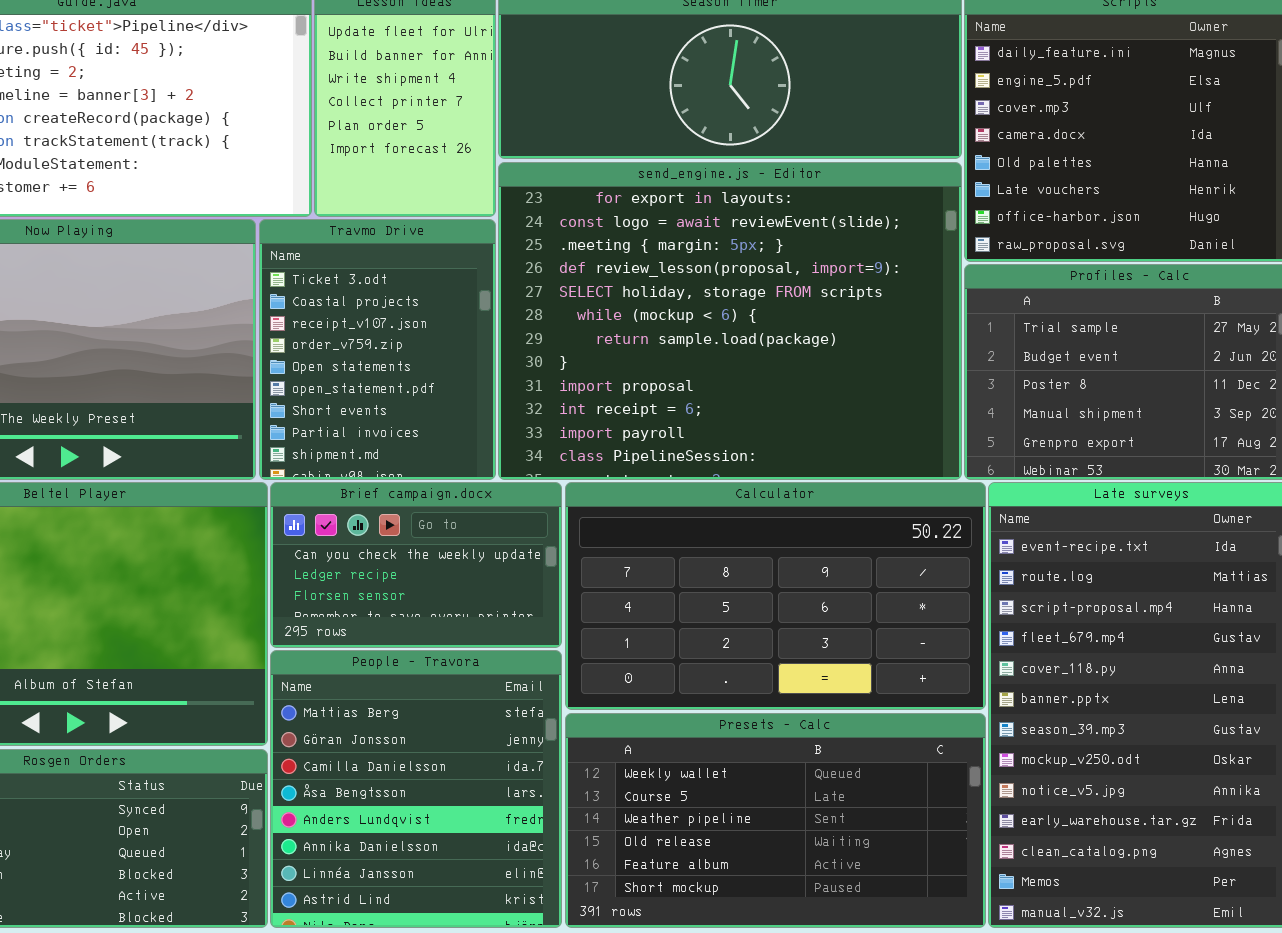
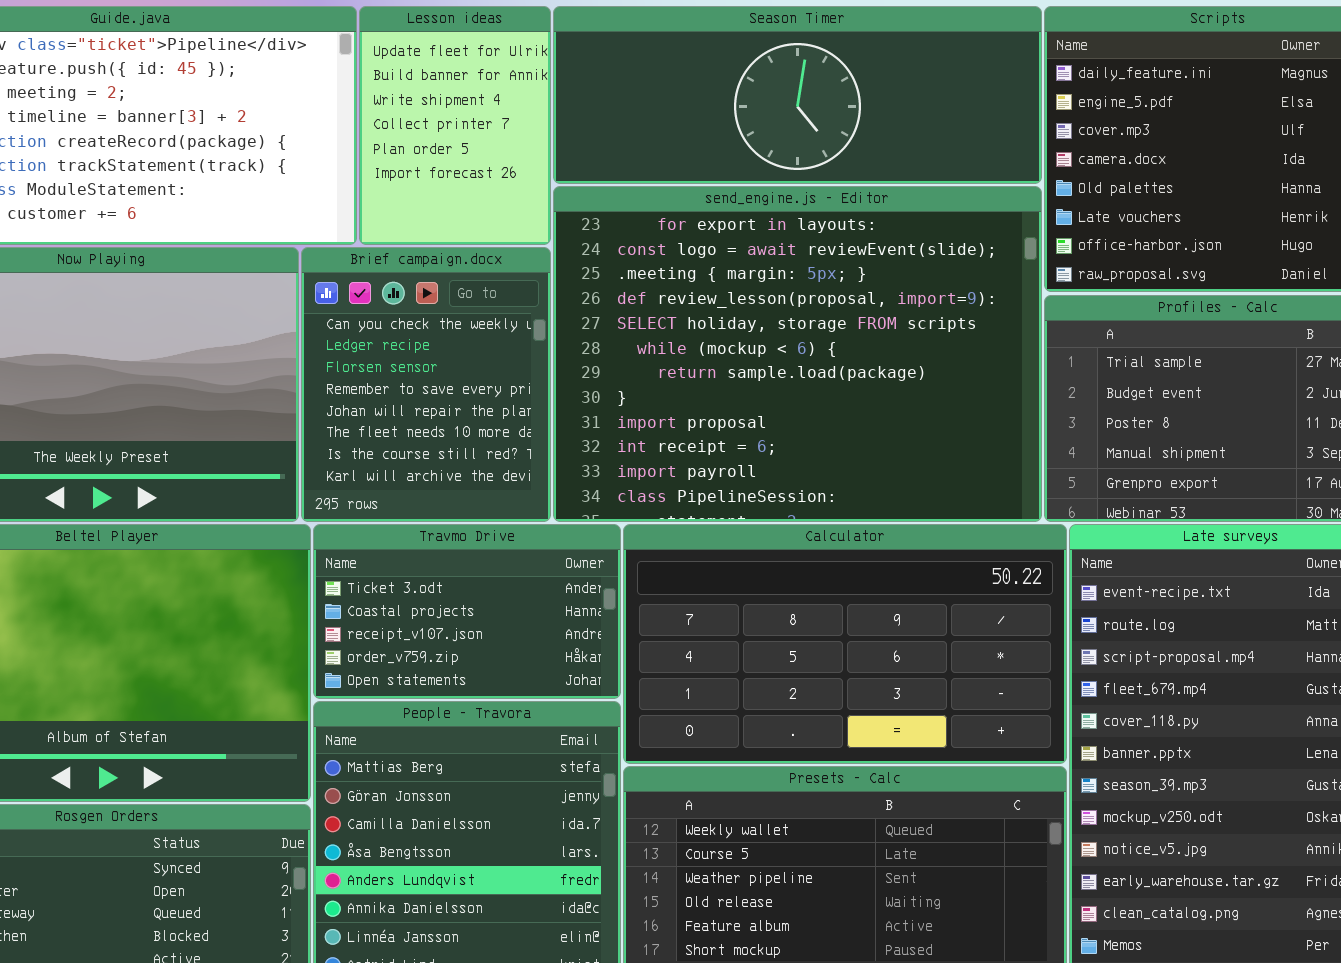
Travmo Drive: [259,219,496,480] -> [313,524,621,699], moved, resized
Brief campaign.docx: [270,482,562,648] -> [301,247,551,522], moved, resized

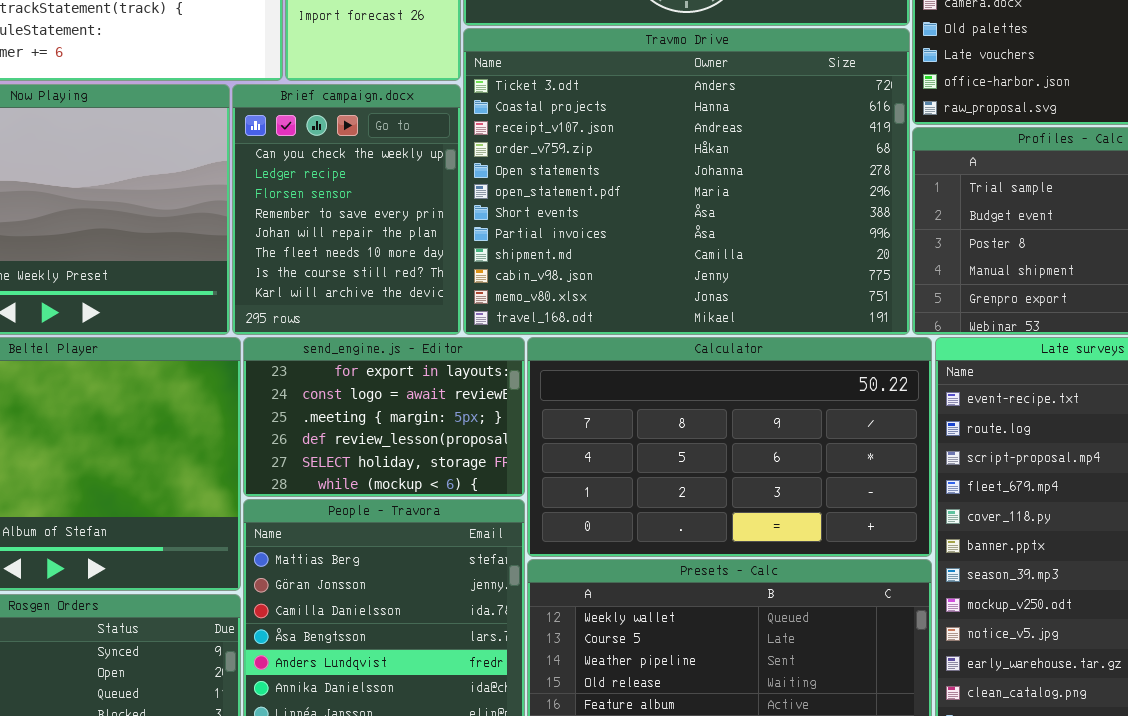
send_engine.js - Editor: [553,186,1042,522] -> [243,337,525,497], moved, resized
Travmo Drive: [313,524,621,699] -> [463,28,910,335], moved, resized

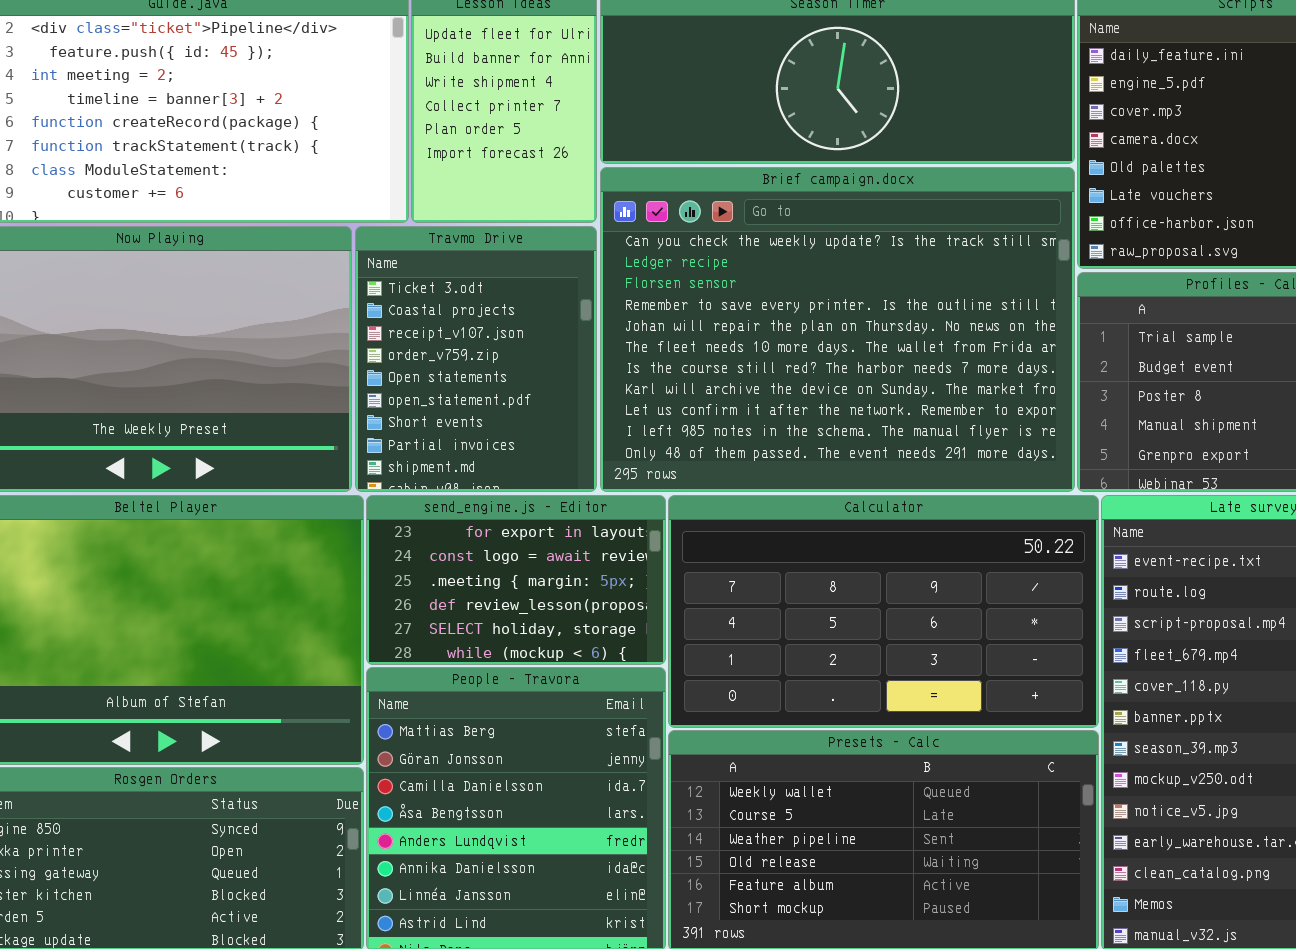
Travmo Drive: [463,28,910,335] -> [355,226,597,492], moved, resized
Brief campaign.docx: [232,84,461,335] -> [600,167,1075,492], moved, resized

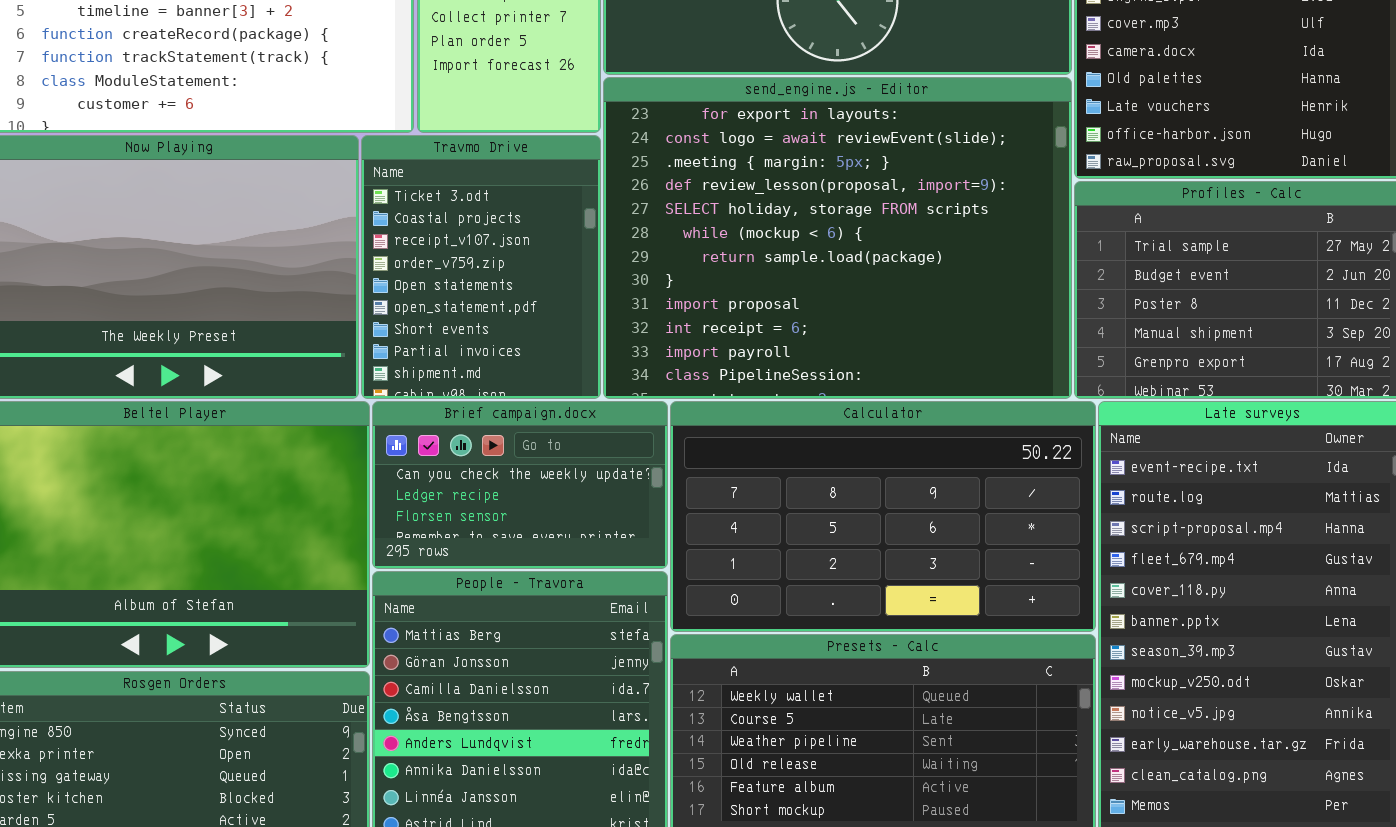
Brief campaign.docx: [600,167,1075,492] -> [372,401,668,569], moved, resized
send_engine.js - Editor: [366,495,666,665] -> [603,77,1072,399], moved, resized

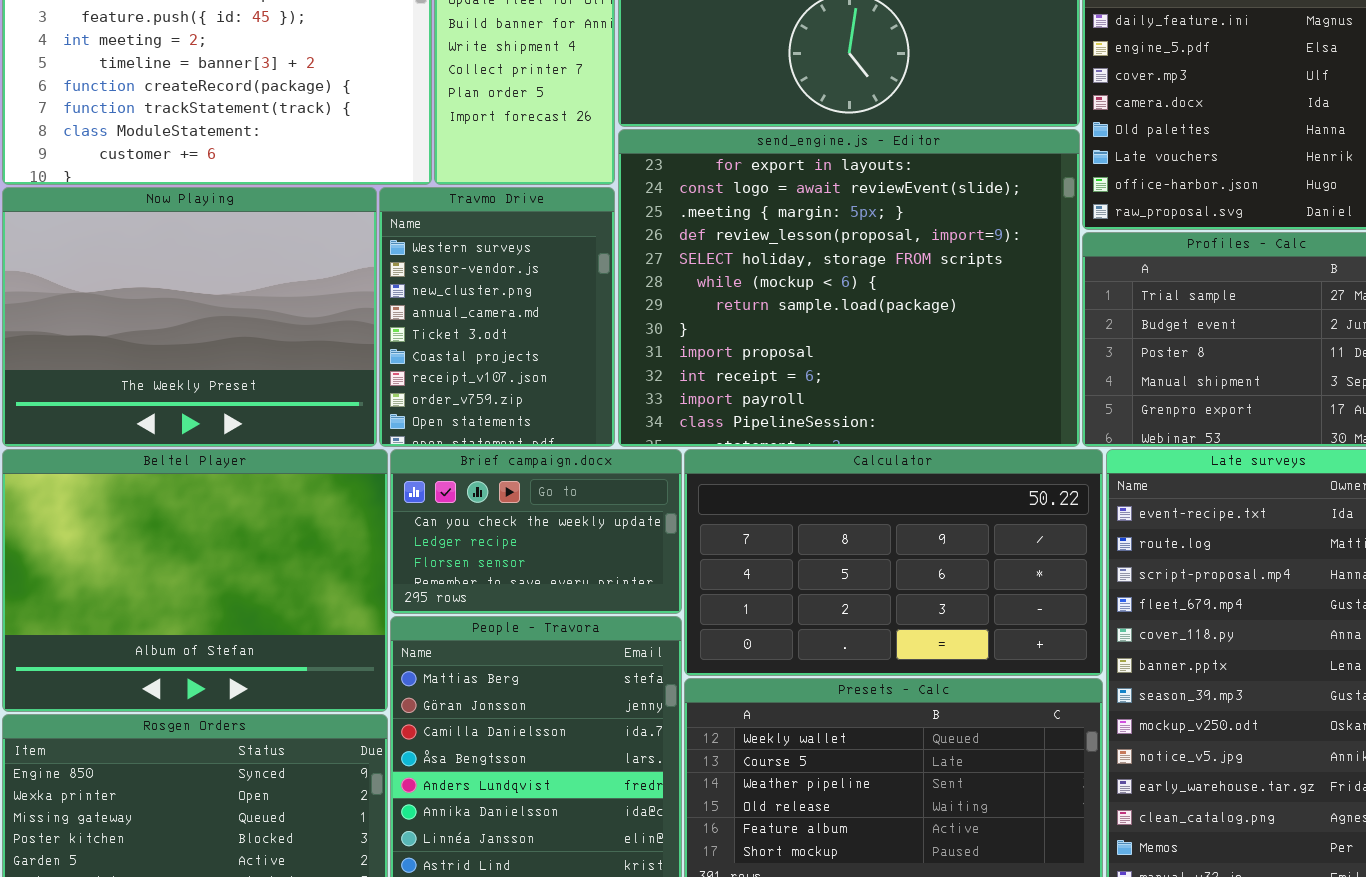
Travmo Drive: [361,135,601,399] -> [379,187,615,447], scrolled up 4 rows

